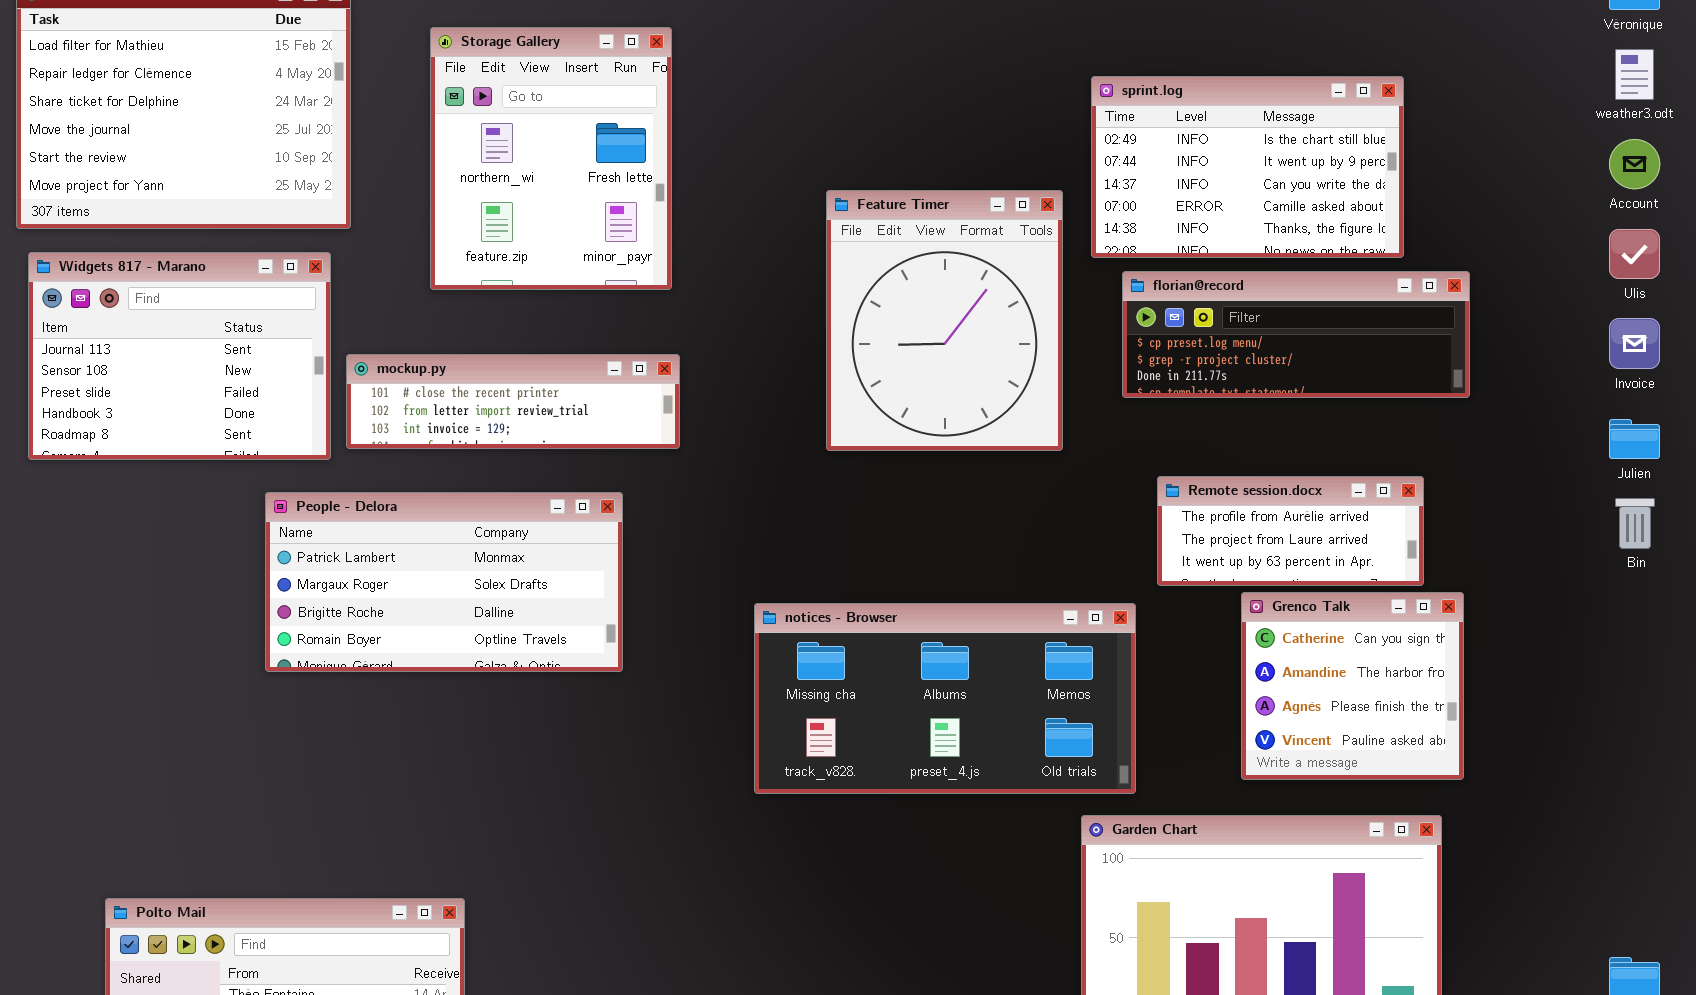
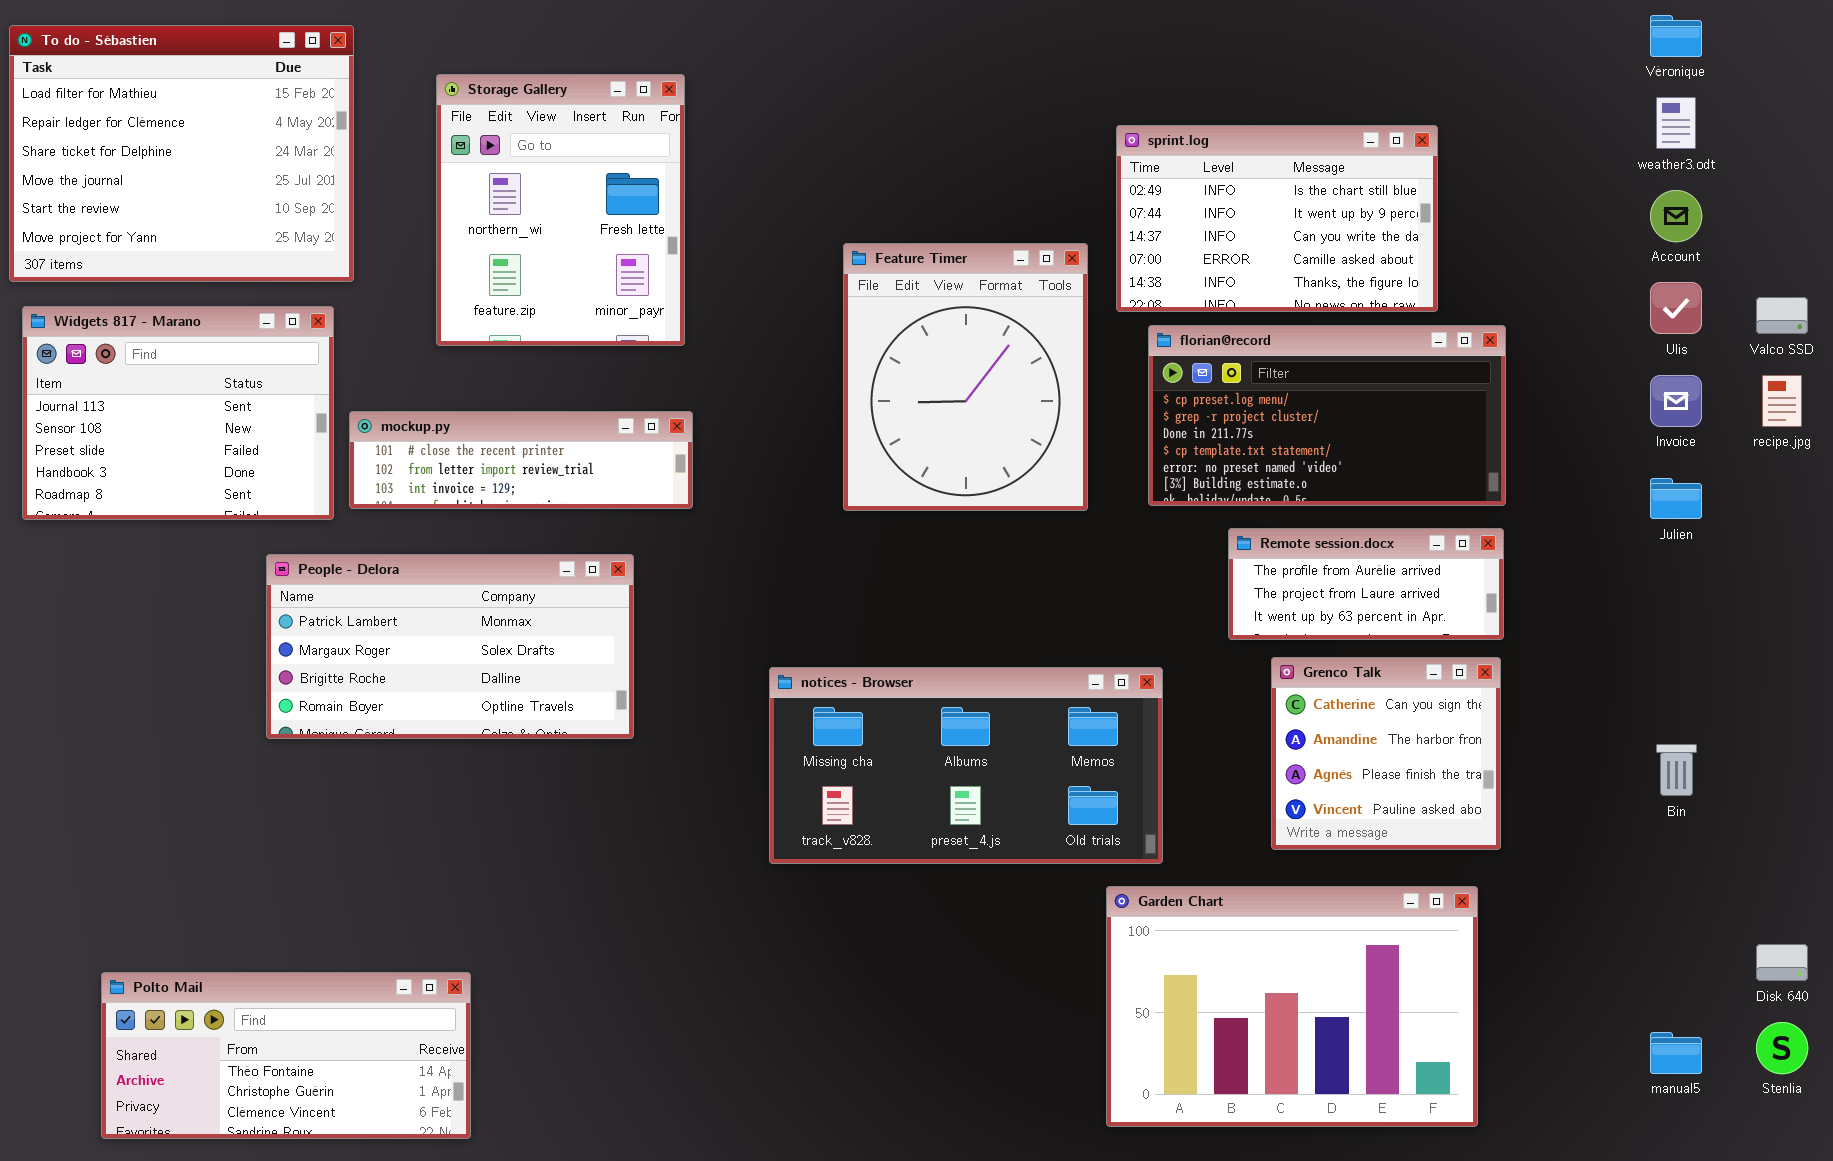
florian@record: [1122,271,1470,398] -> [1148,325,1506,506], resized
Remote session.docx: [1157,476,1424,586] -> [1228,528,1504,640], moved
Bin: [1615,498,1655,549] -> [1656,744,1697,796], moved

